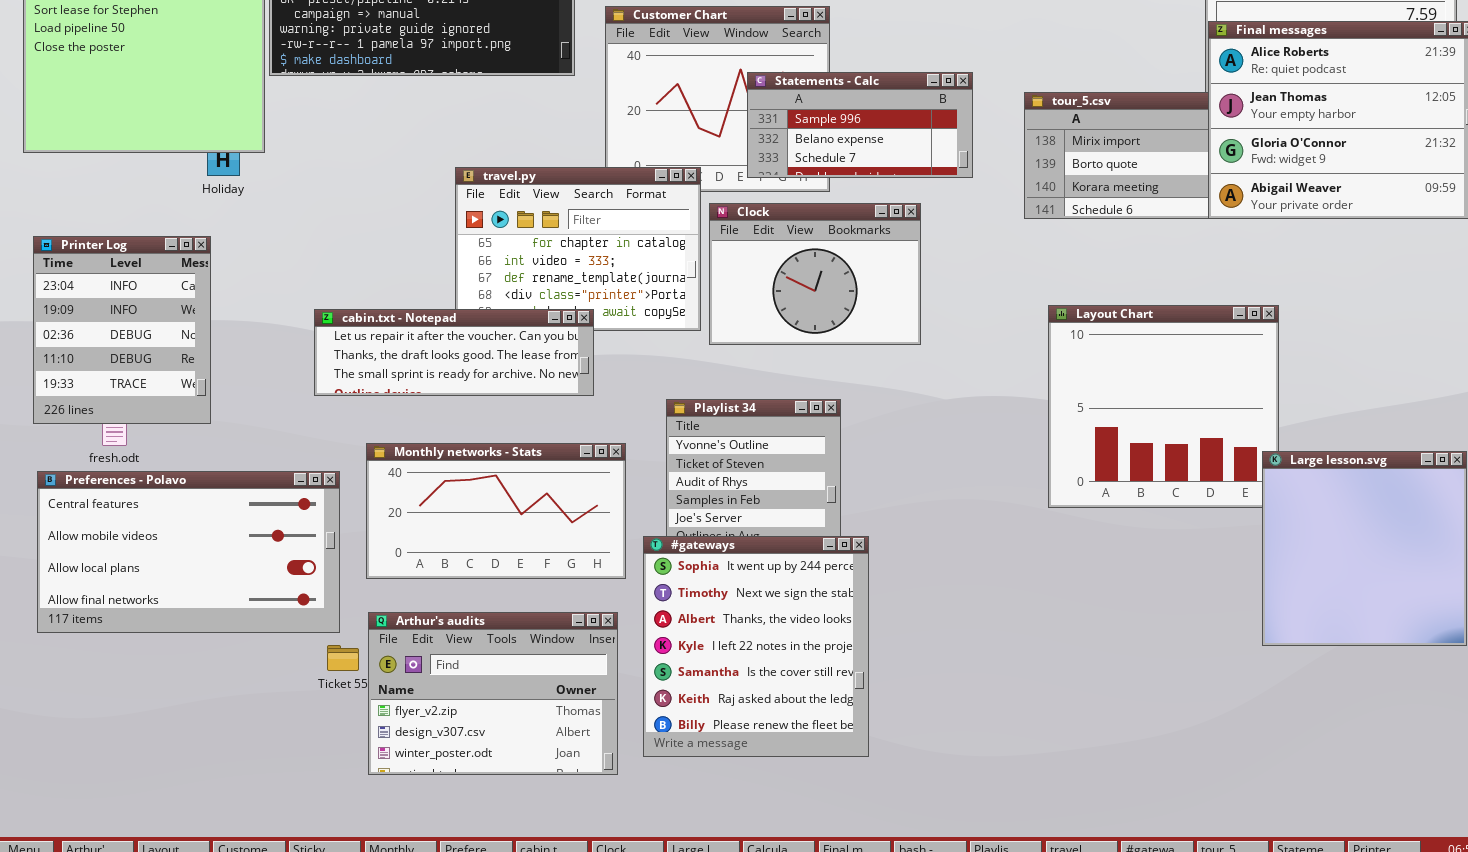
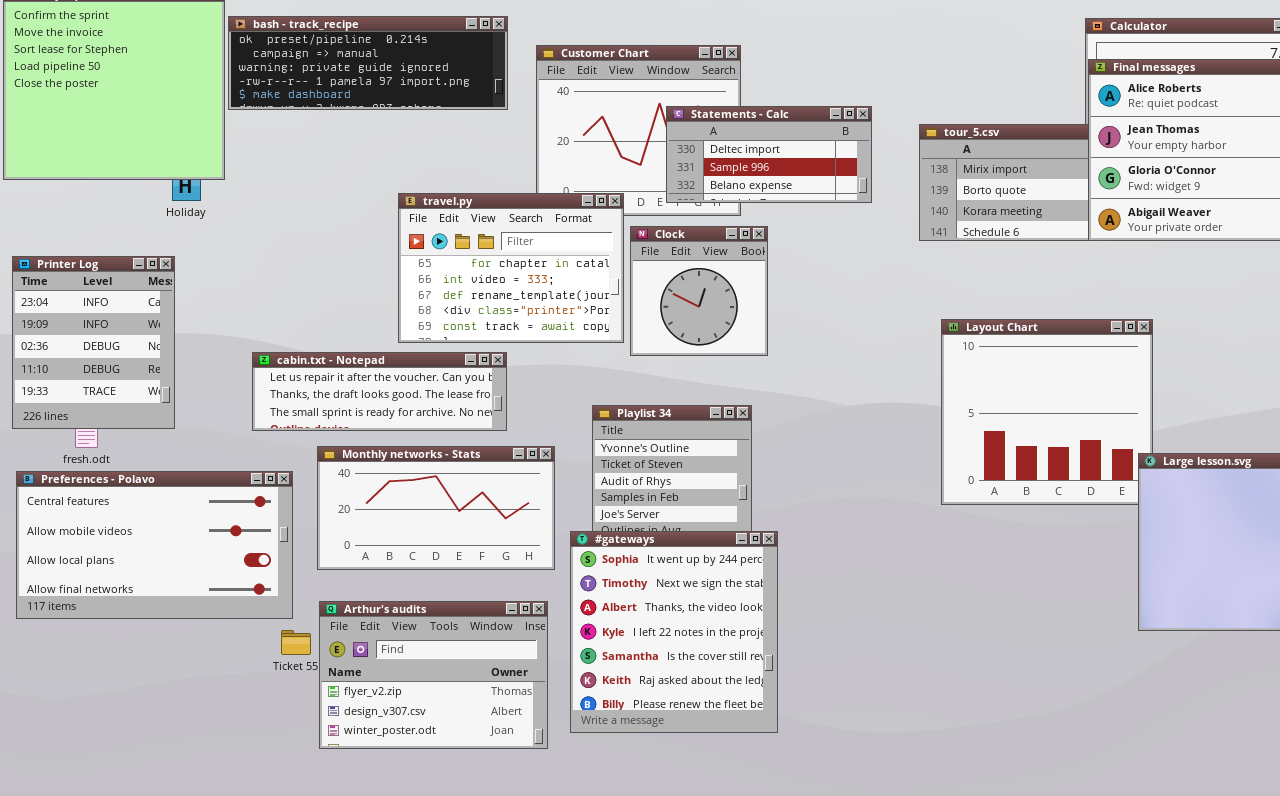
Statements - Calc: [747,72,973,178] -> [666,106,872,203], scrolled up 1 row
Clock: [709,203,921,345] -> [630,226,768,356], resized
cabin.txt - Notepad: [314,309,594,396] -> [252,352,507,431], moved

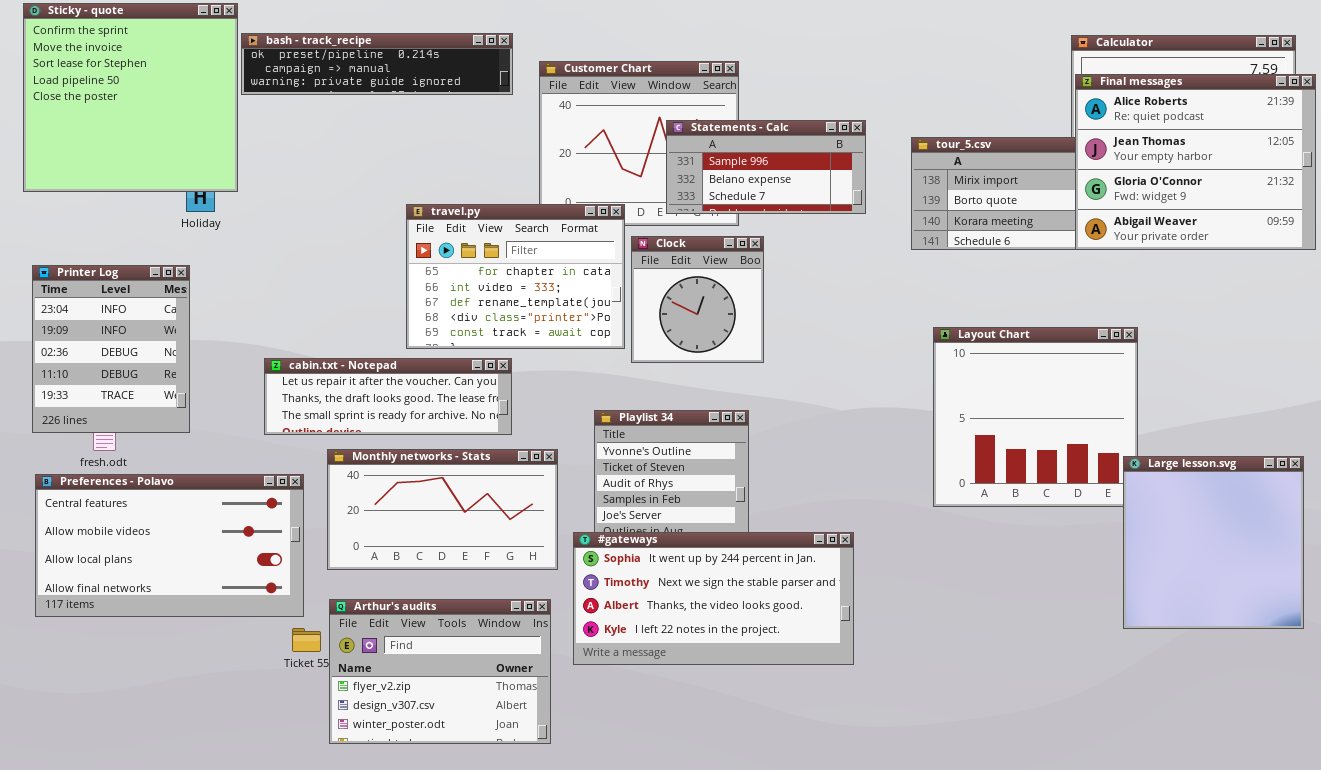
bash - track_recipe: [228,16,508,110] -> [241,33,513,95], resized
Statements - Calc: [666,106,872,203] -> [666,120,866,214], scrolled down 1 row
#gateways: [570,531,778,733] -> [573,532,854,665], resized

